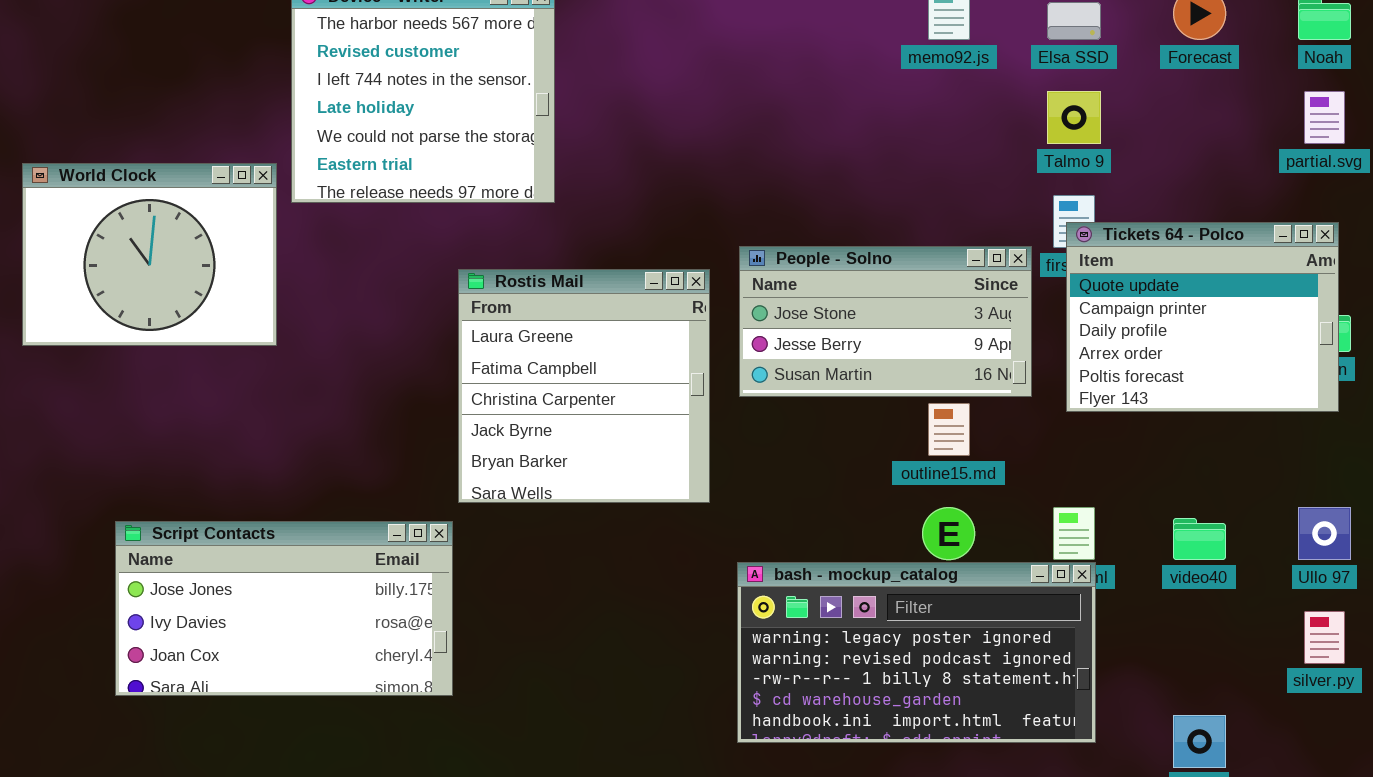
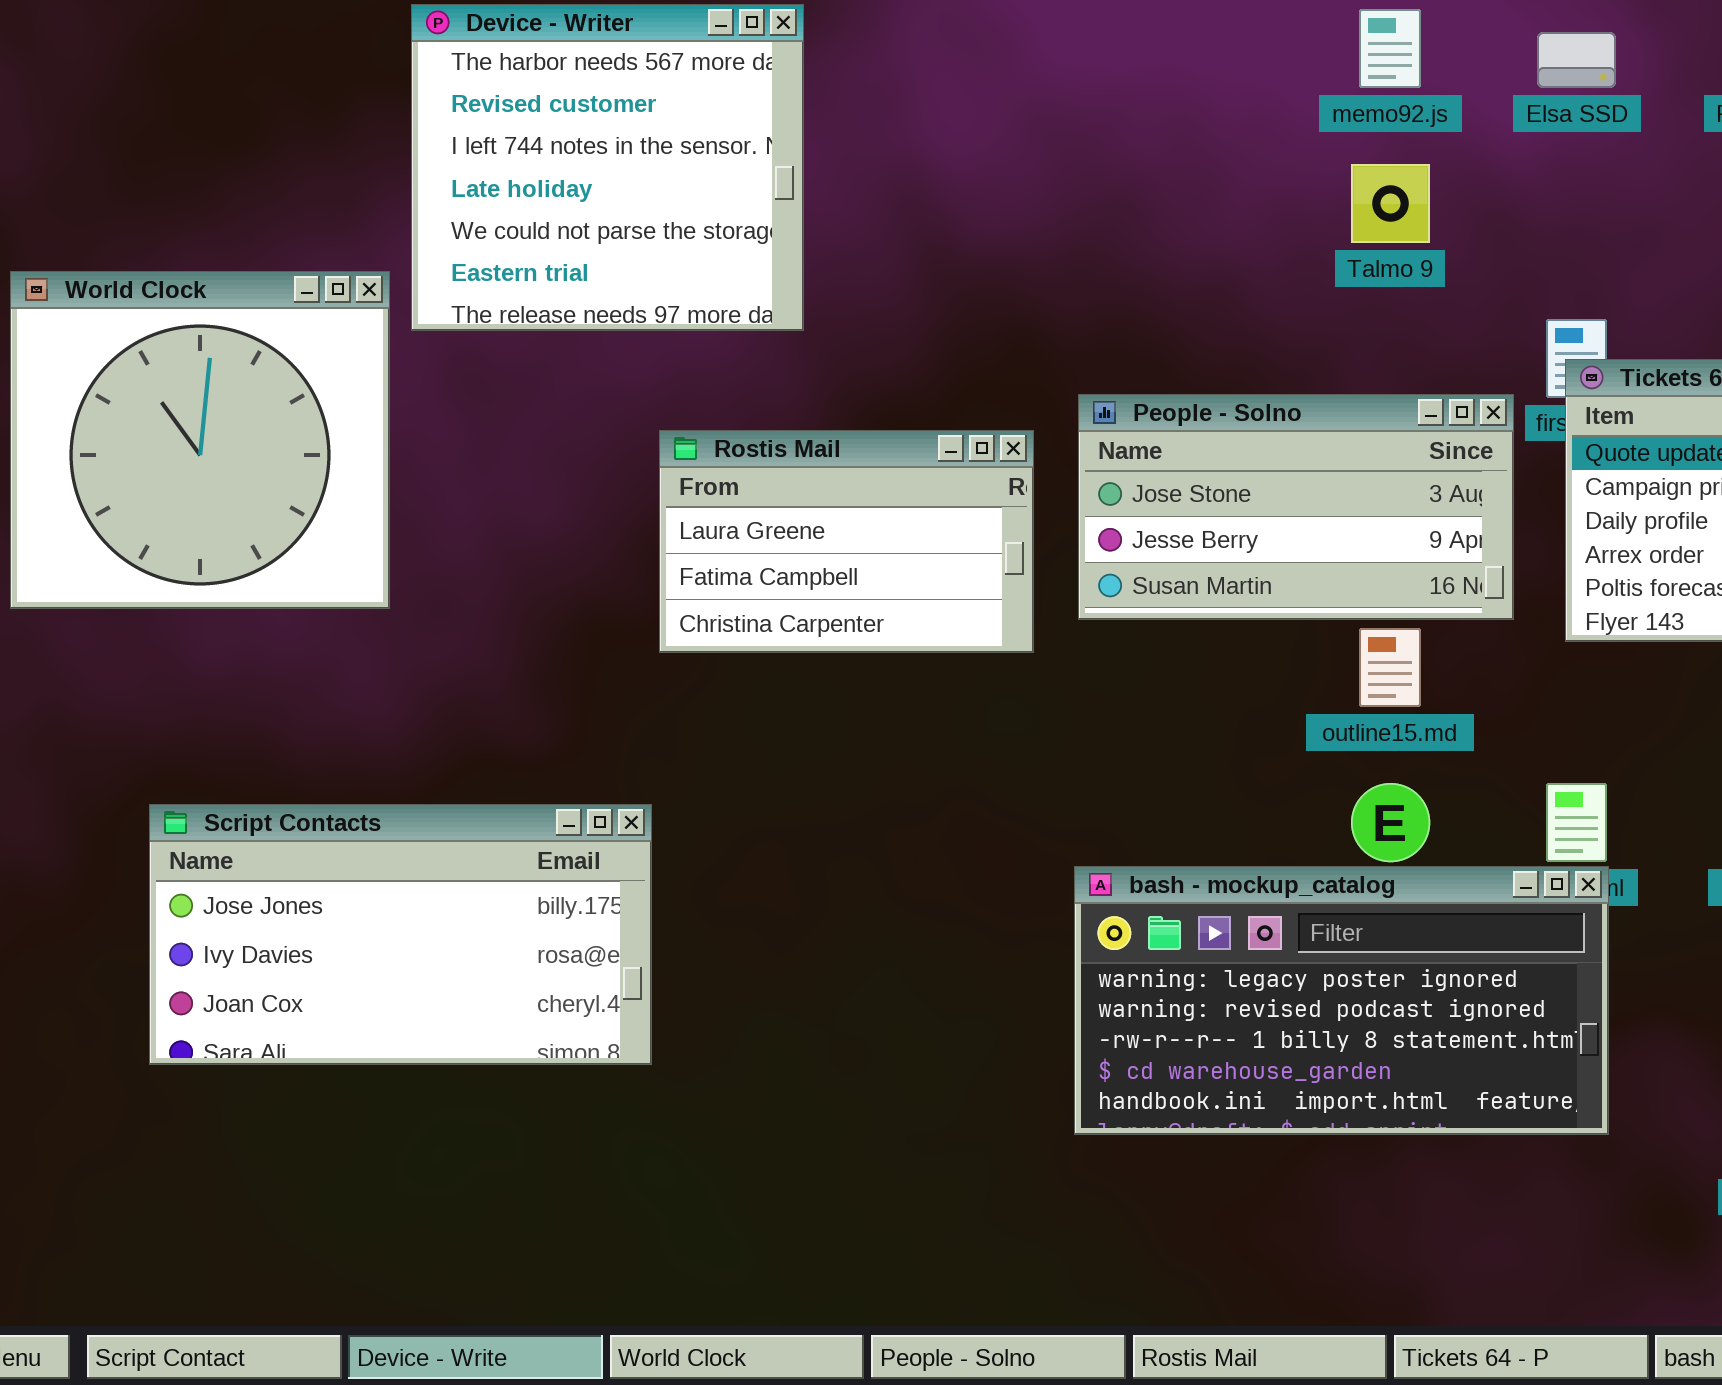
Talmo 9: [1047,91,1101,144] -> [1351,164,1430,243], moved
World Clock: [22,163,277,346] -> [10,271,390,609], resized
Rostis Mail: [458,269,710,503] -> [659,430,1034,653], resized

